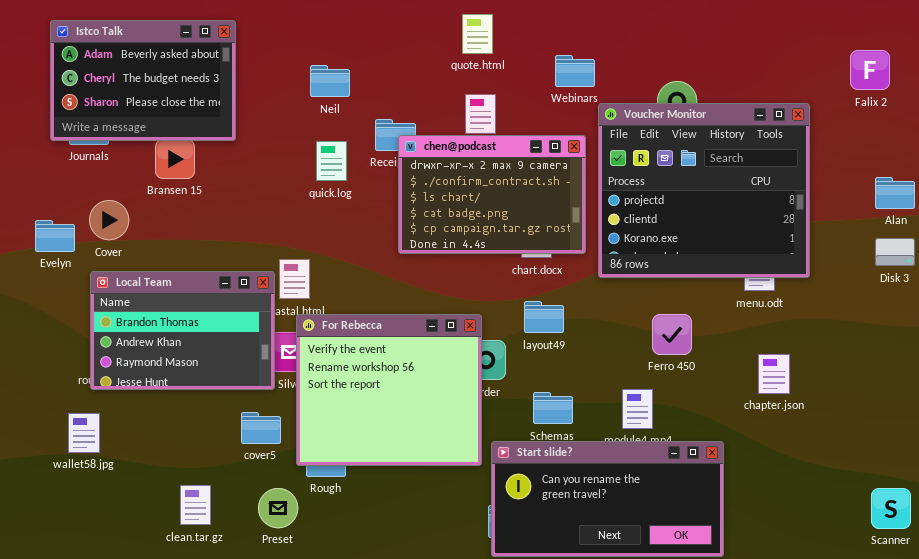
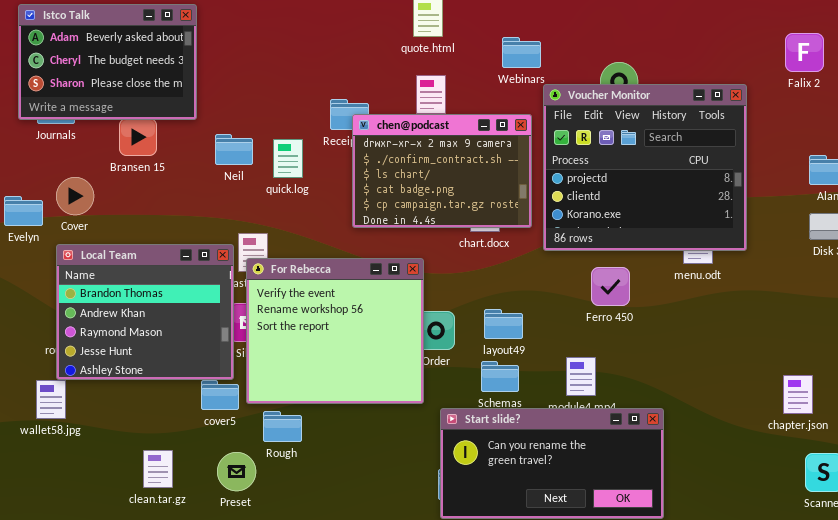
Neil: [310,65,350,97] -> [215,134,253,165], moved
quick.log: [316,141,347,181] -> [273,139,303,178], moved
Local Team: [90,271,275,390] -> [56,244,234,380], resized
layout49: [524,301,564,333] -> [484,309,523,339], moved
For Rebecca: [296,314,482,466] -> [246,258,424,404], moved
Ferro 450: [652,314,692,355] -> [591,267,630,306], moved
chapter.json: [758,354,790,394] -> [783,375,813,414], moved

